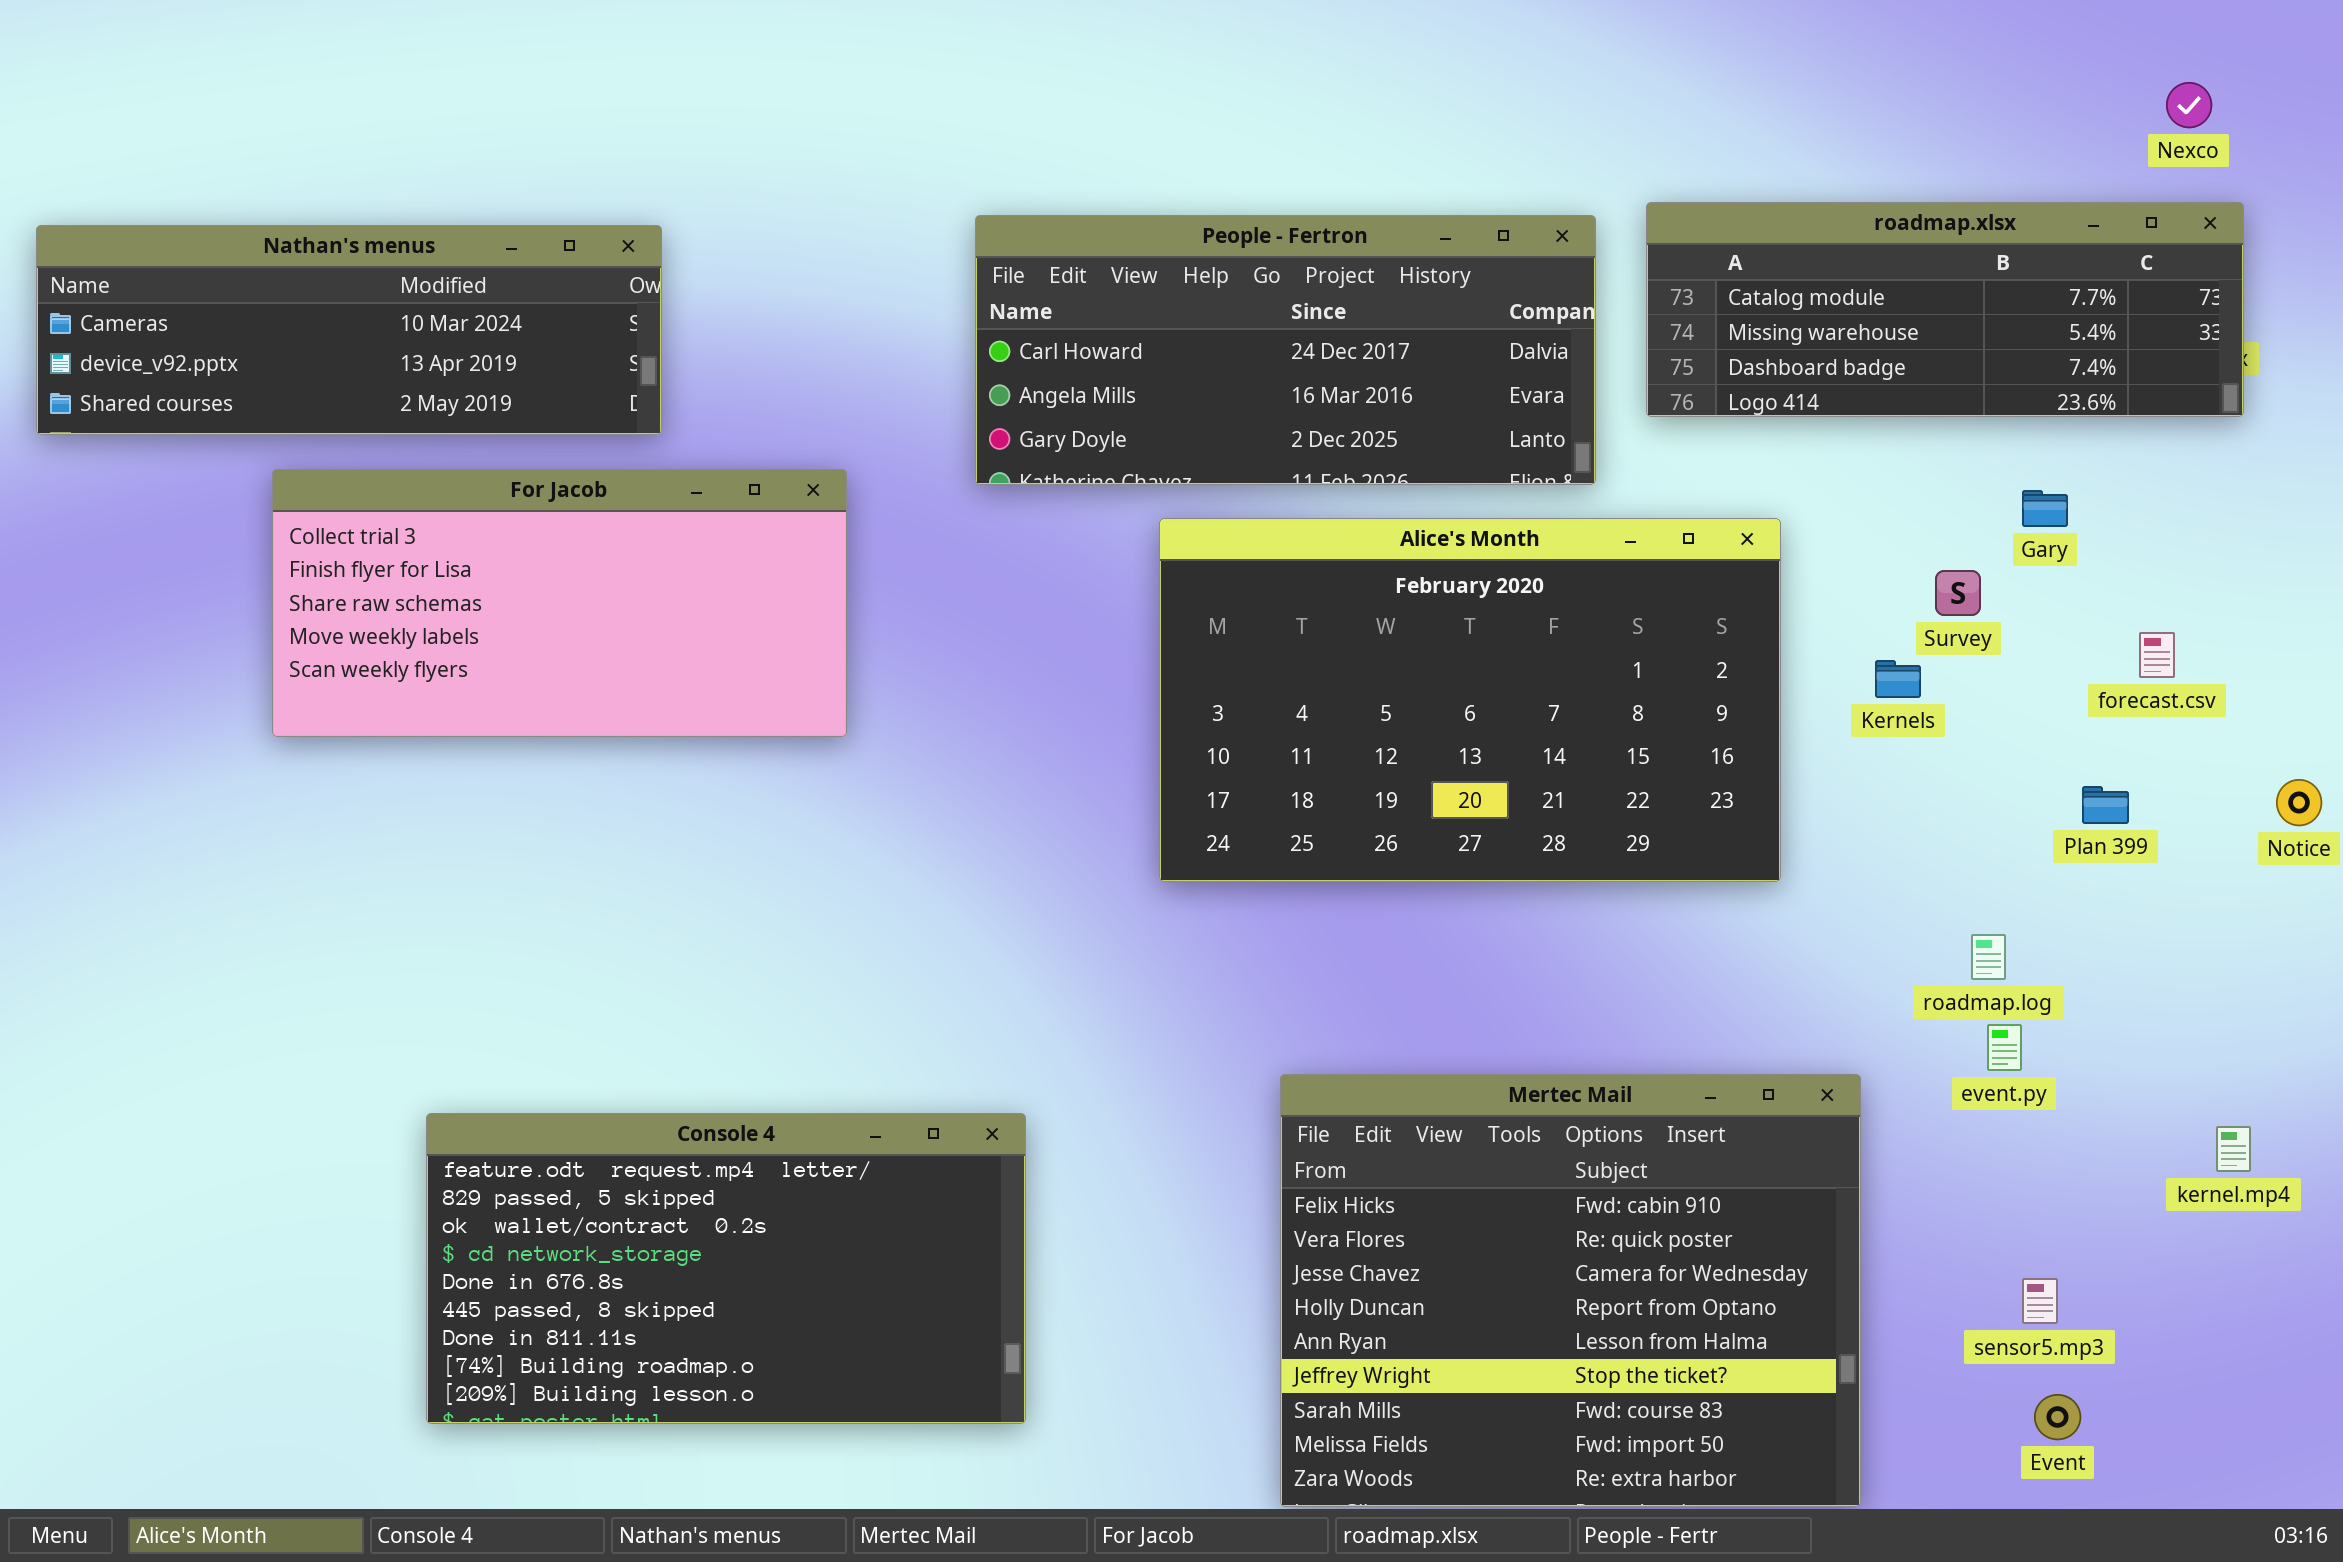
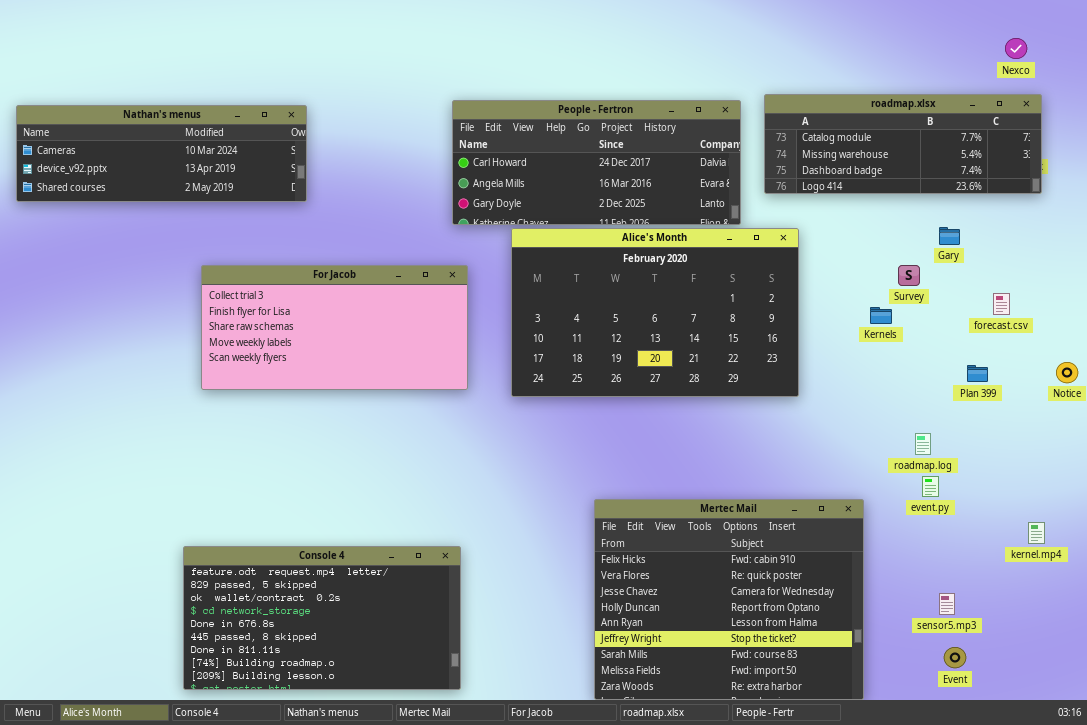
For Jacob: [272,469,847,737] -> [201,265,468,390], moved
Alice's Month: [1159,518,1781,882] -> [511,228,799,397], moved
Console 4: [426,1113,1026,1424] -> [183,546,461,690], moved

